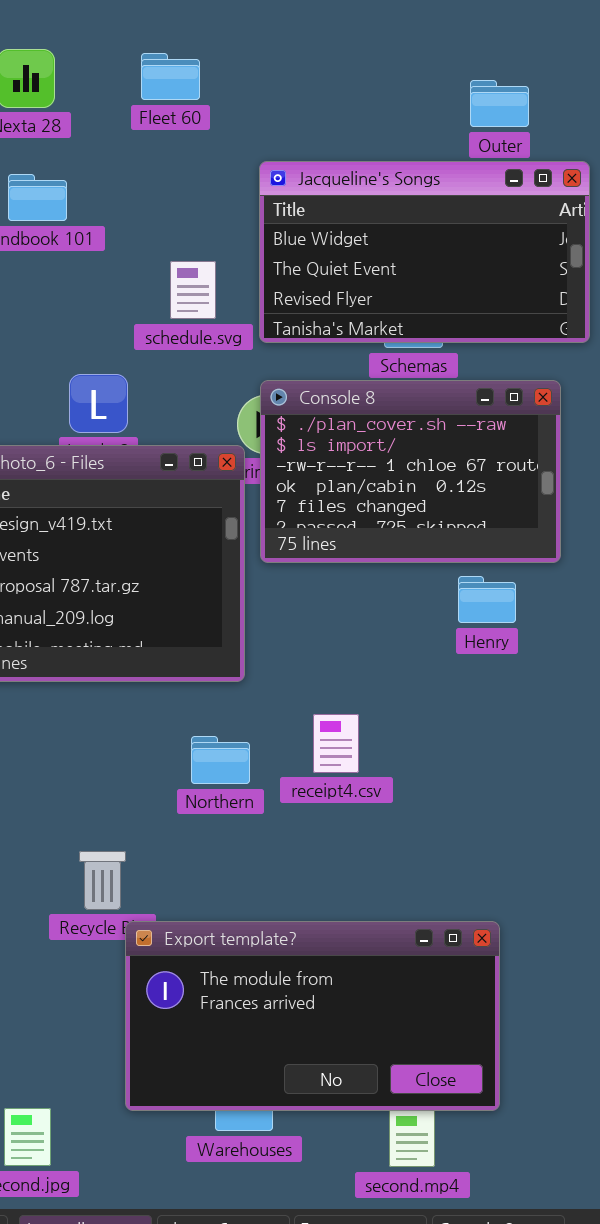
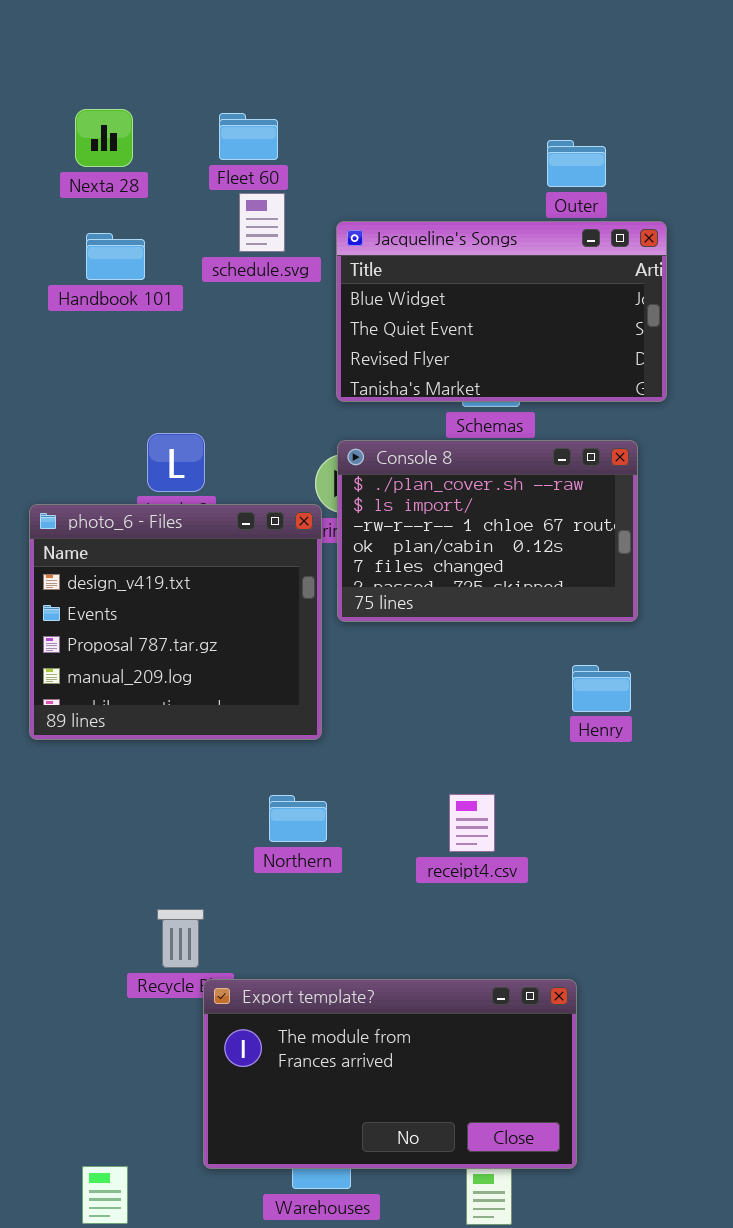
schedule.svg: [170,261,216,319] -> [239,193,285,252], moved
Henry: [458,576,516,623] -> [572,665,631,712], moved
receipt4.csv: [313,714,359,773] -> [449,794,495,852], moved

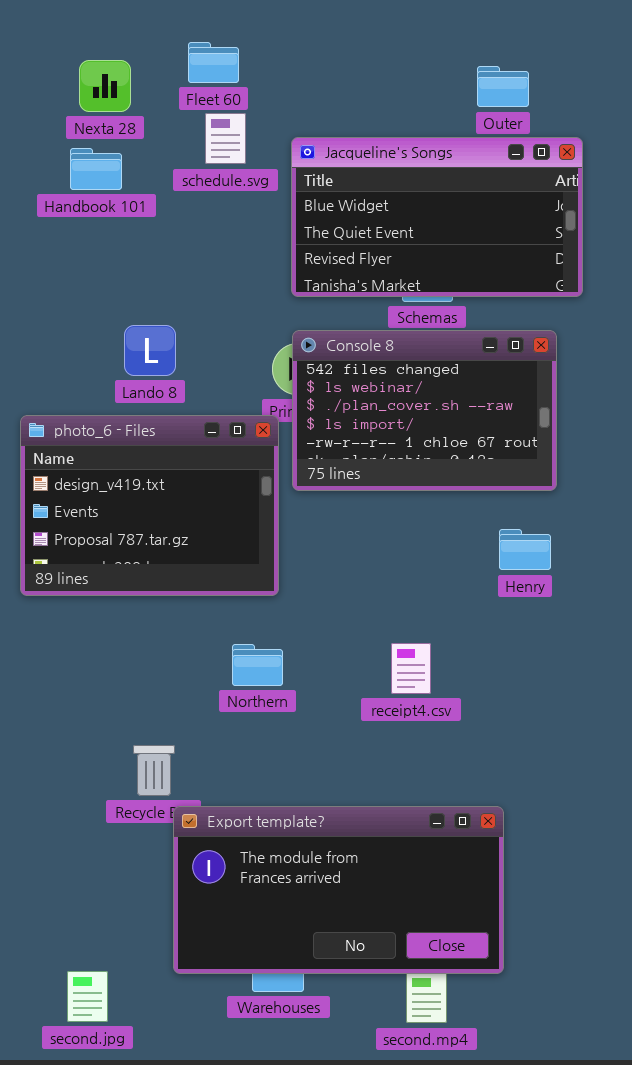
Nexta 28: [75,109,133,167] -> [79,60,131,112], moved
Console 8: [337,440,638,622] -> [292,330,557,491], scrolled up 2 rows
photo_6 - Files: [29,504,322,740] -> [20,415,279,596], resized

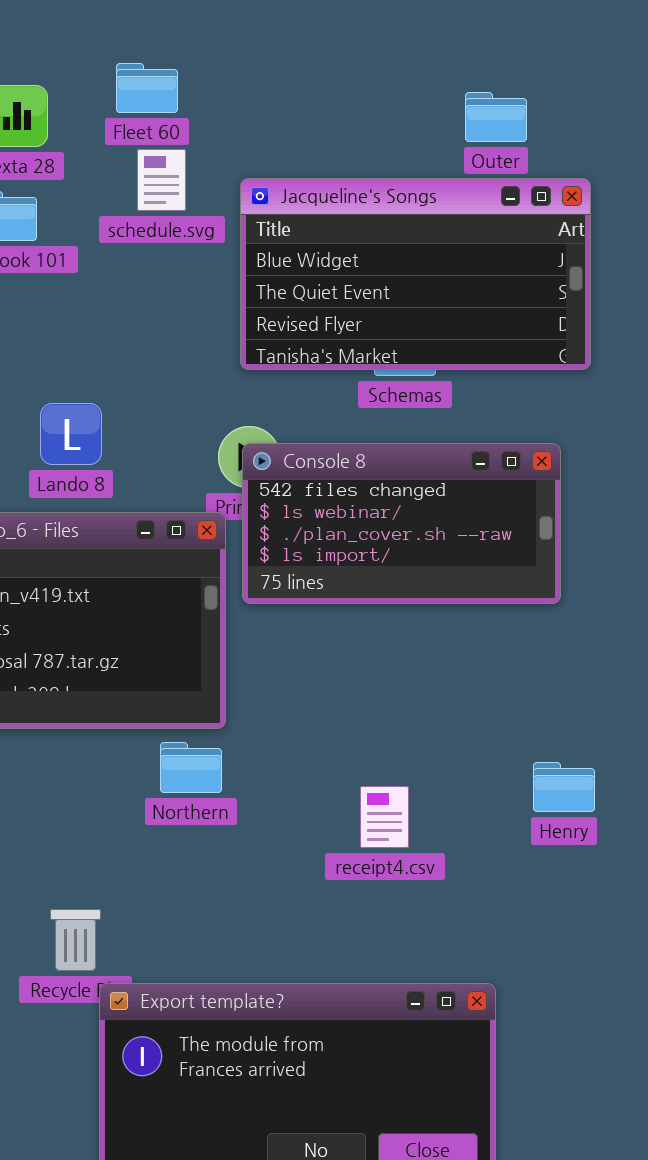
Console 8: [292,330,557,491] -> [242,443,561,604], resized
Henry: [499,529,551,570] -> [533,762,595,812], moved
Northern: [232,644,283,686] -> [160,742,222,793], moved

